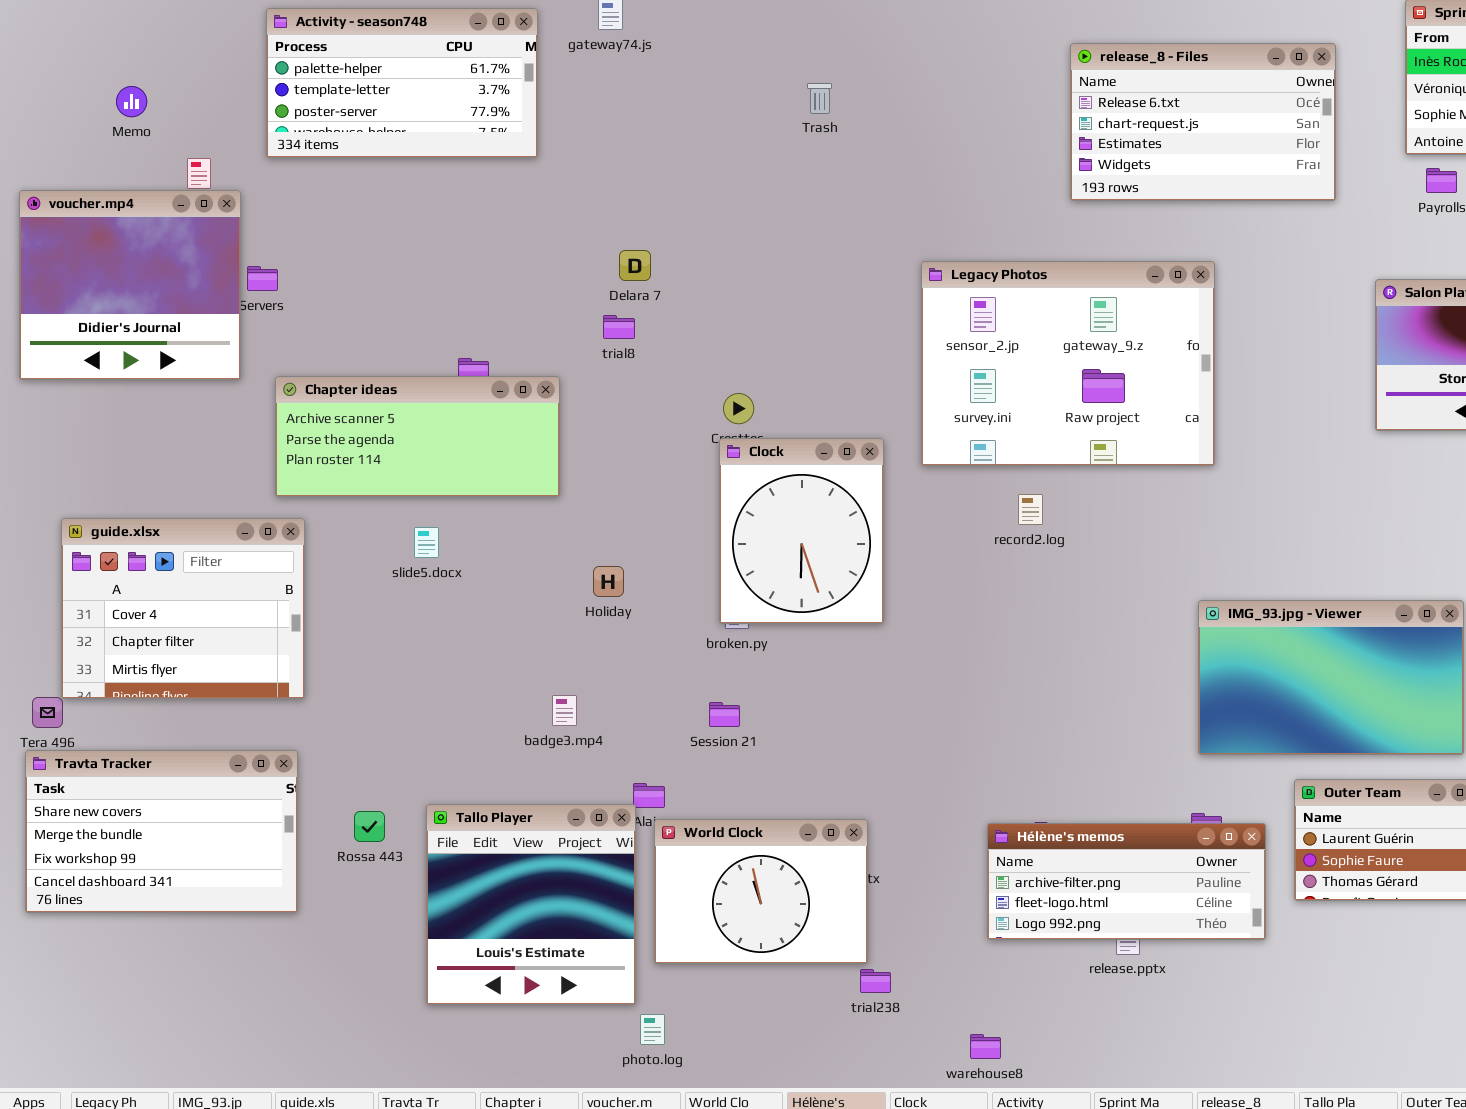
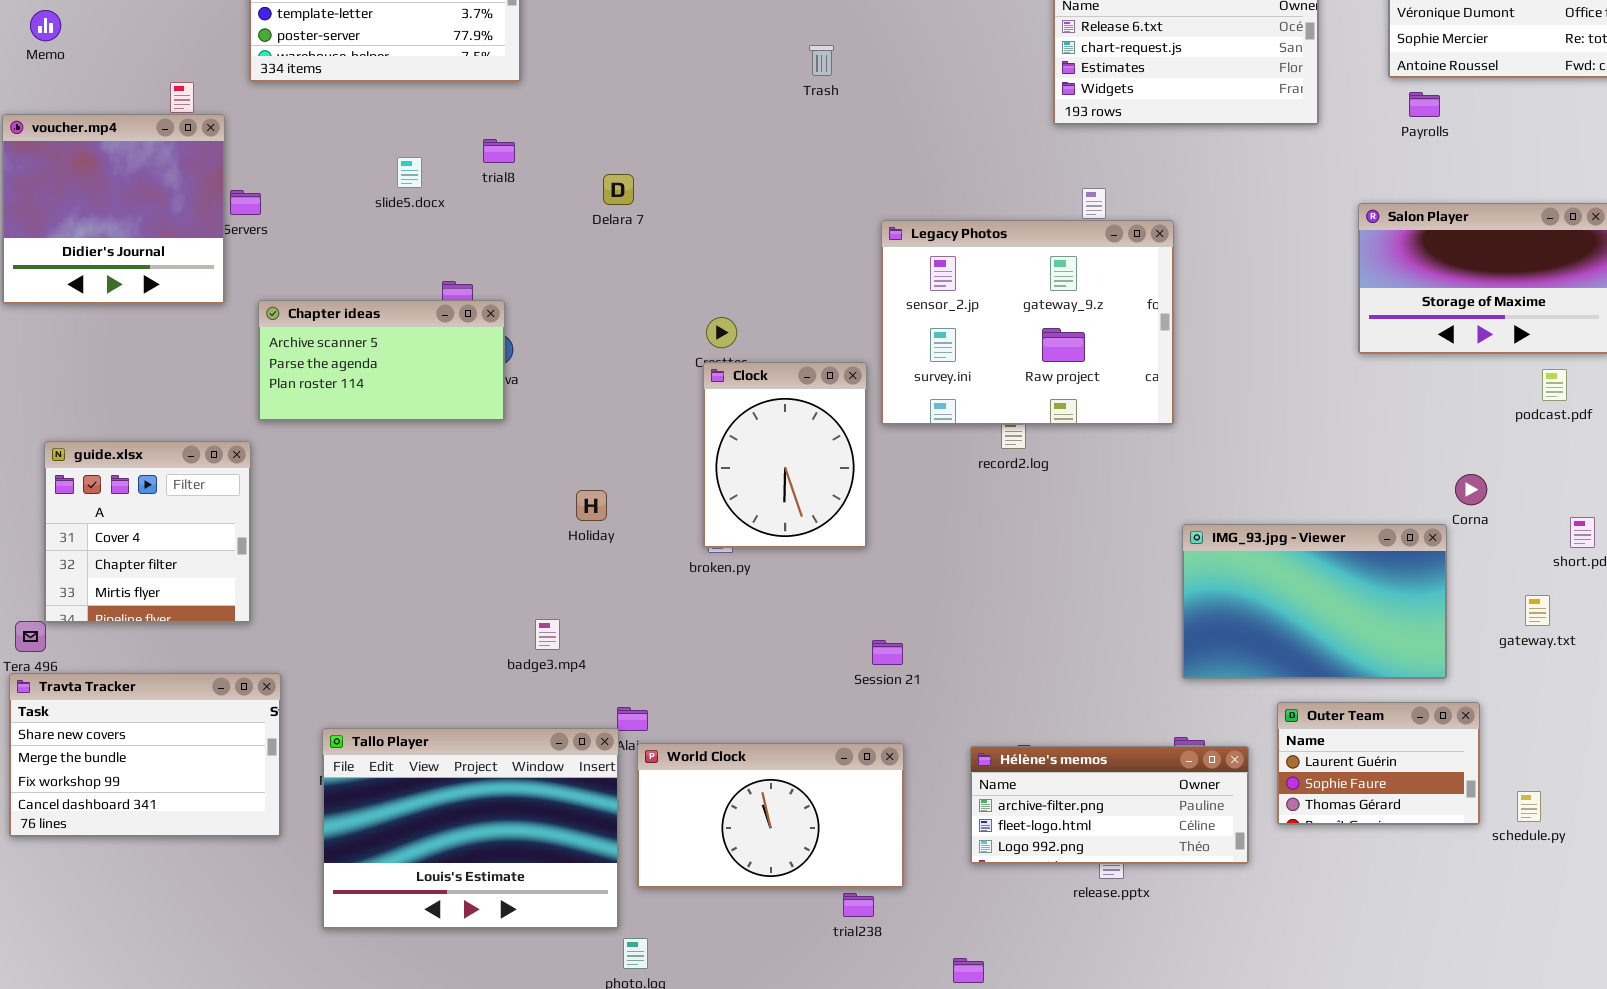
Trash: [807,83,832,114] -> [809,45,834,76], moved
Memo: [116,86,147,117] -> [30,10,61,41], moved
Legacy Photos: [921,261,1215,466] -> [881,220,1174,425], moved
trial8: [603,315,635,339] -> [483,139,515,163], moved
Chapter ideas: [275,376,560,497] -> [258,300,505,421], resized
guide.xlsx: [61,518,305,699] -> [44,441,251,623], resized
slide5.docx: [414,527,439,558] -> [397,157,422,188], moved
Session 21: [709,702,740,727] -> [872,640,903,665], moved
Tallo Player: [426,804,636,1005] -> [322,728,619,929], resized
World Clock: [654,819,868,964] -> [637,743,904,888], resized

